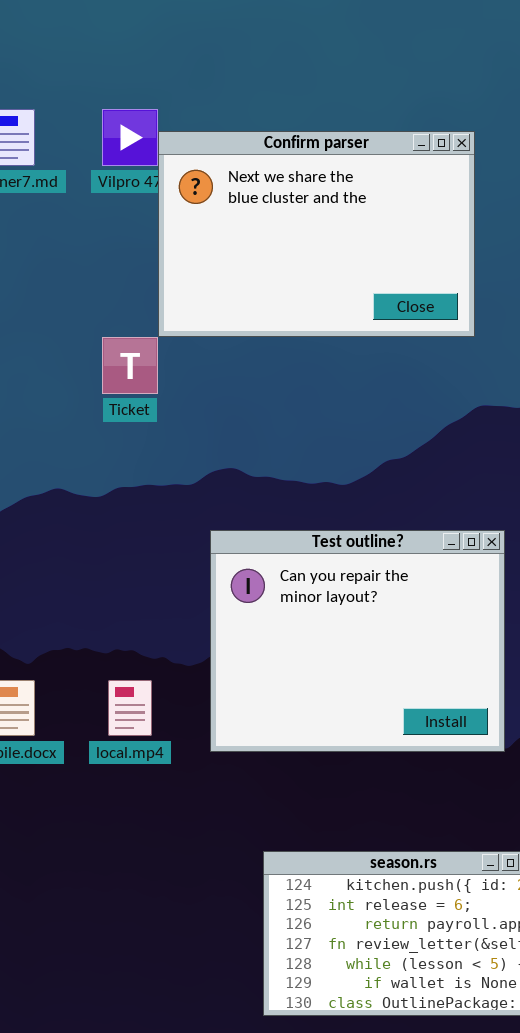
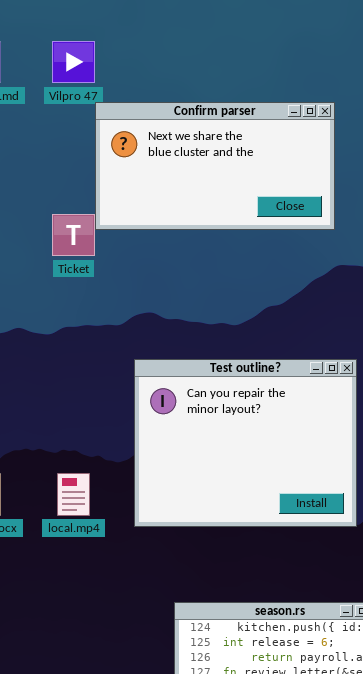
Confirm parser: [158,131,475,337] -> [95,102,335,230], moved, resized

